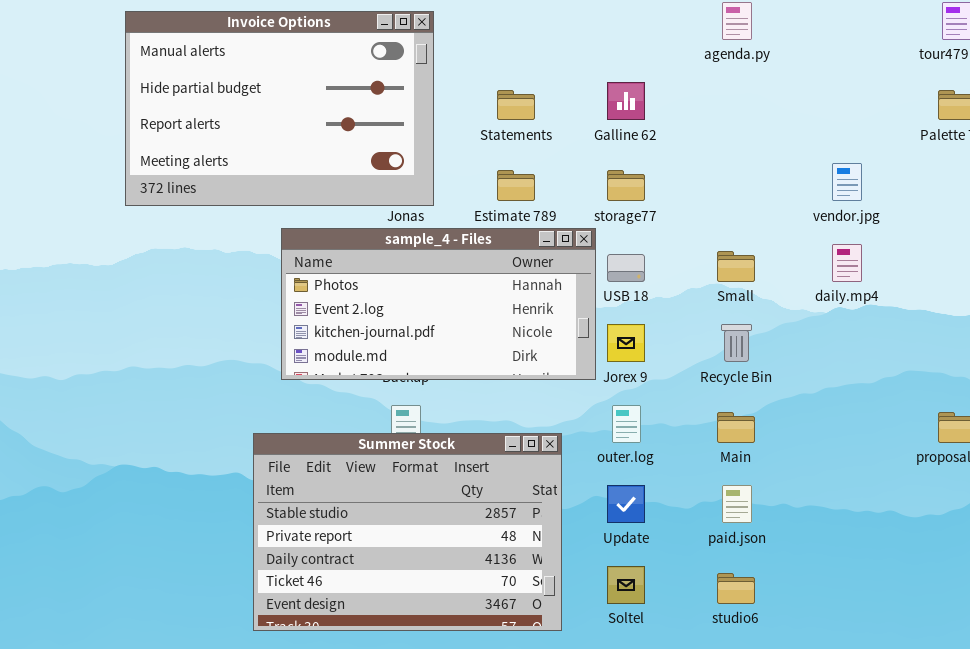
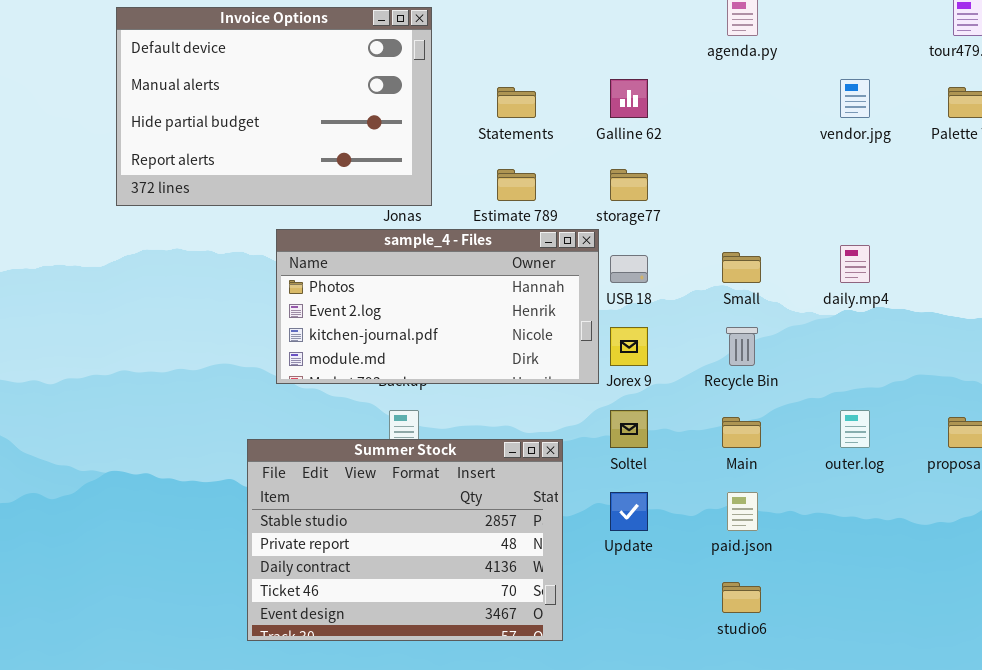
Invoice Options: [125,11,434,206] -> [116,7,432,206], scrolled up 1 row
vendor.jpg: [832,163,862,201] -> [840,79,870,118], moved
outer.log: [612,405,641,443] -> [840,410,870,448], moved
Soltel: [607,566,645,604] -> [610,410,648,448], moved

